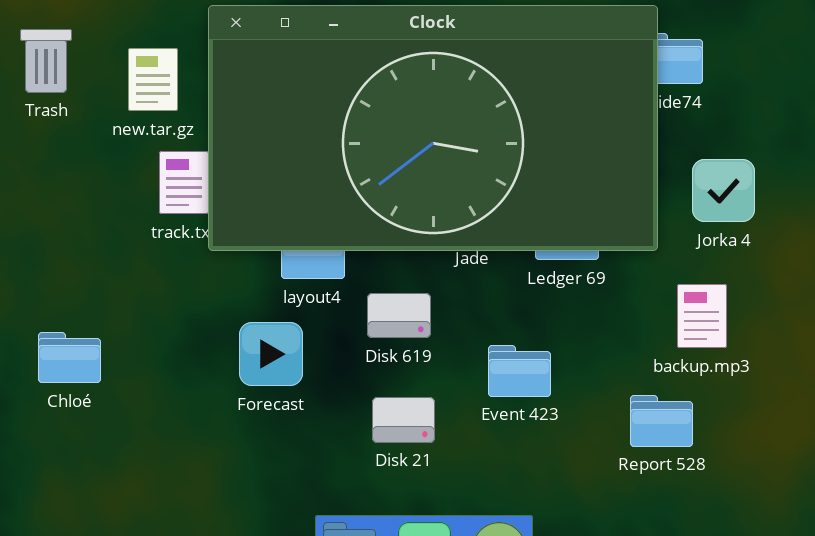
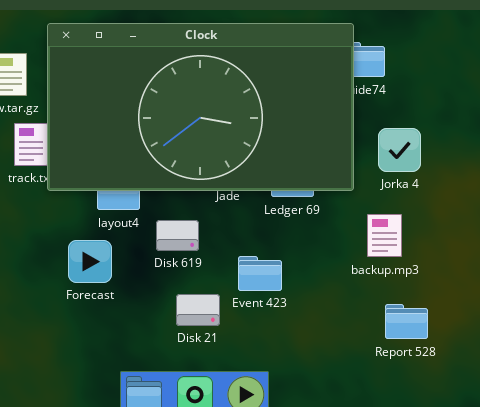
Report 528: [630,395,693,447] -> [385,304,428,339], moved
Disk 21: [372,397,435,443] -> [176,294,220,326], moved

